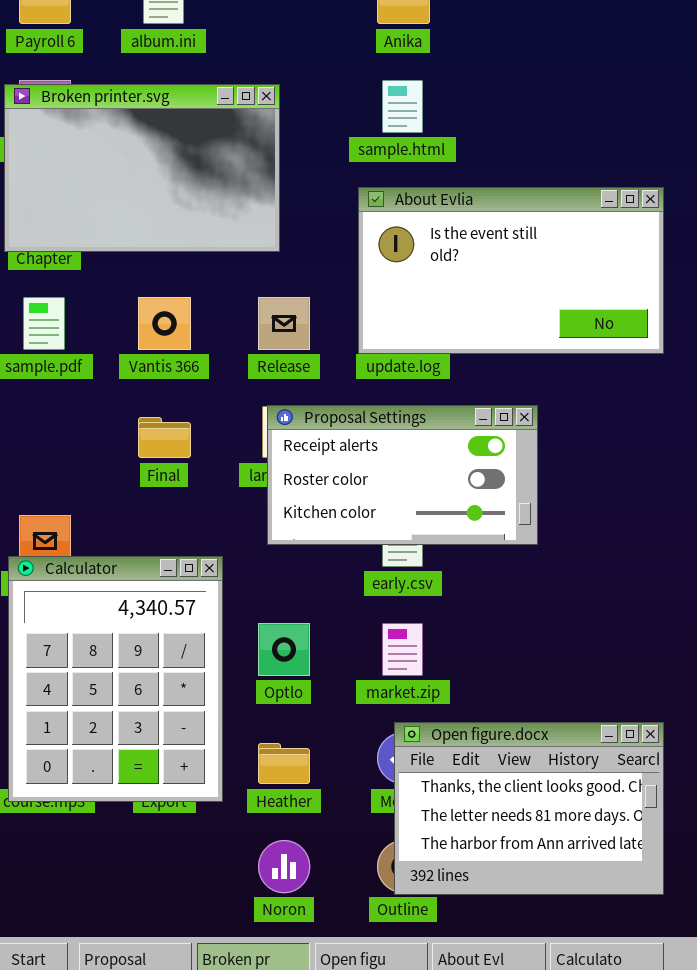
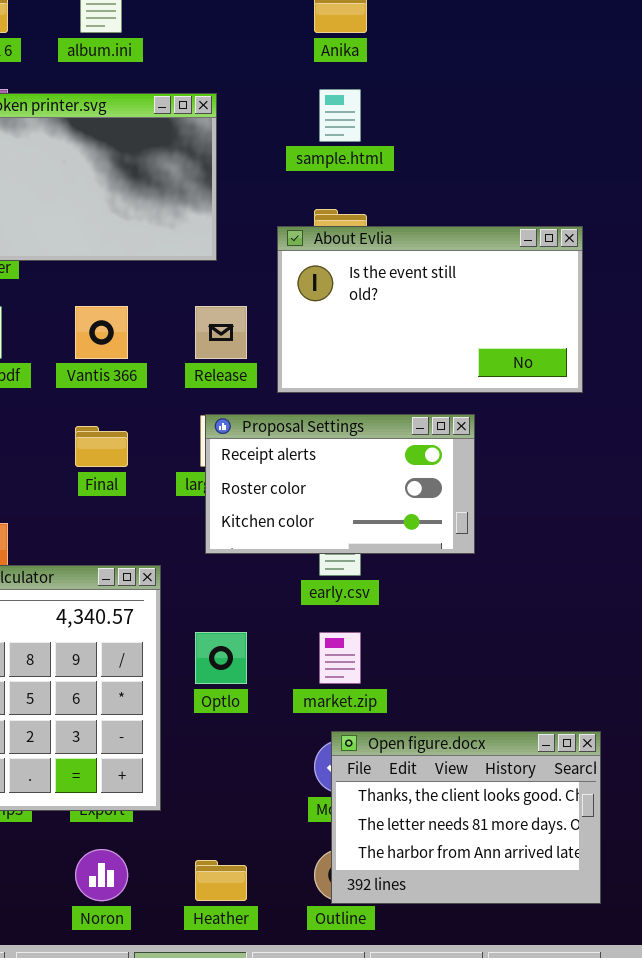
About Evlia: [358,187,664,354] -> [277,226,583,393], moved
Heather: [258,743,310,784] -> [195,860,247,901], moved
Noron: [258,840,310,893] -> [75,849,128,901], moved

